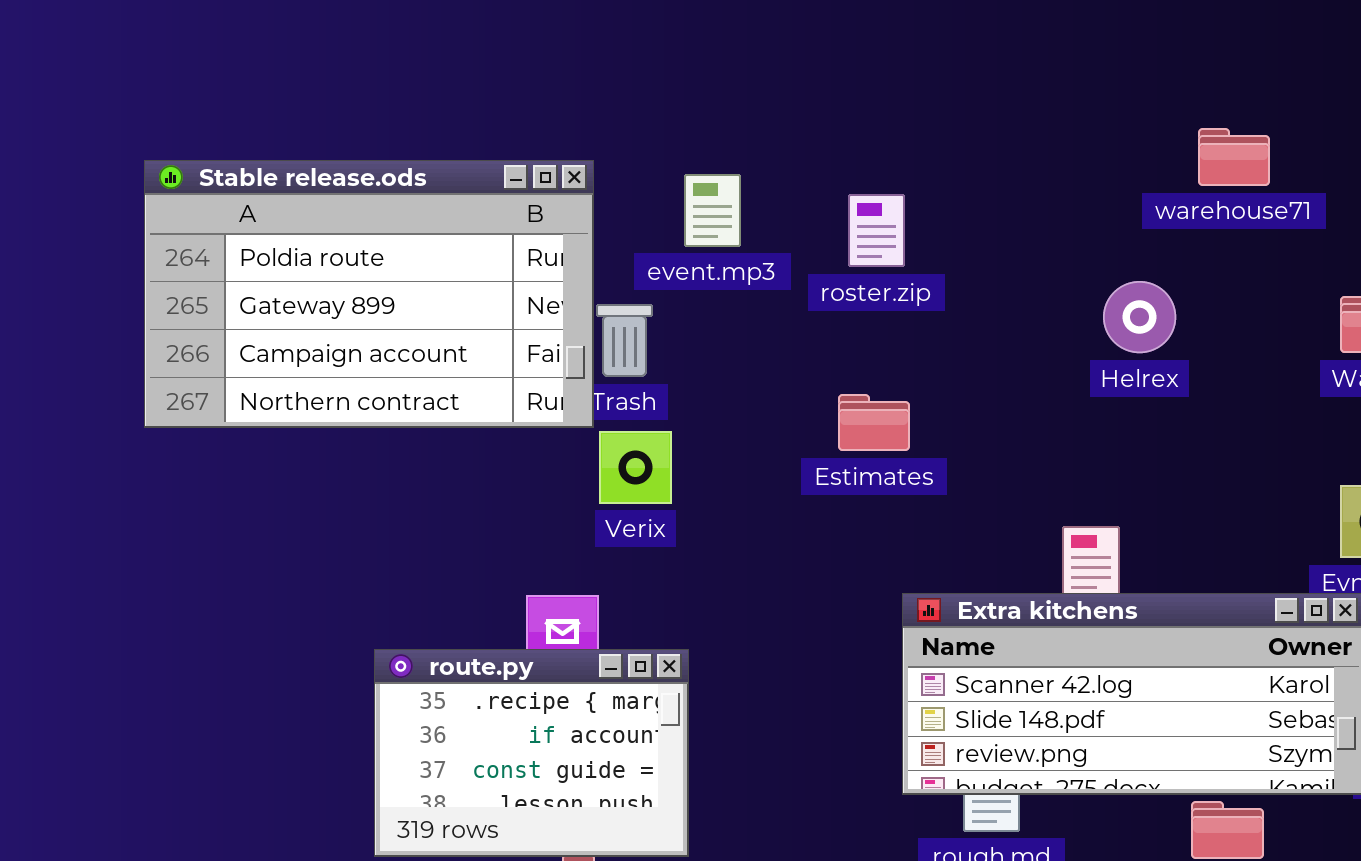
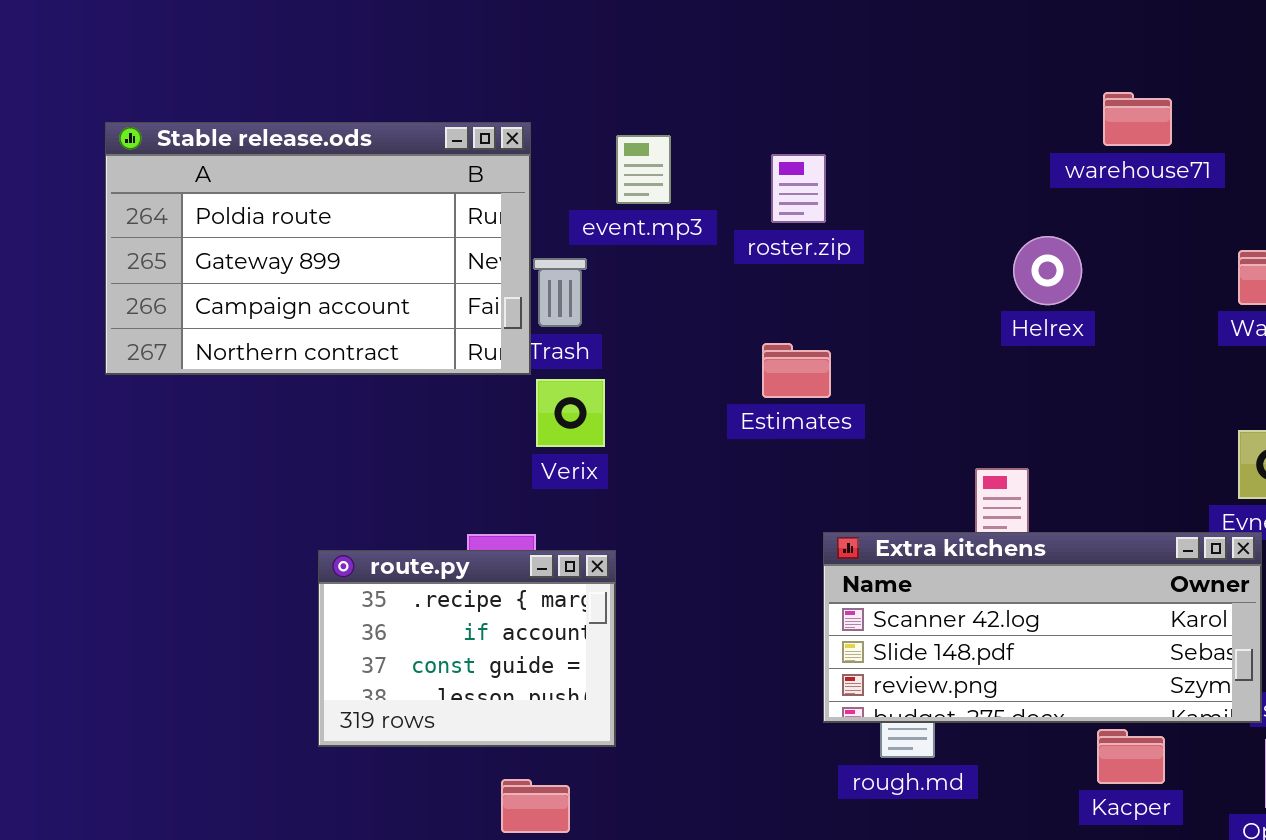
route.py: [374,649,689,857] -> [318,550,616,747], moved

